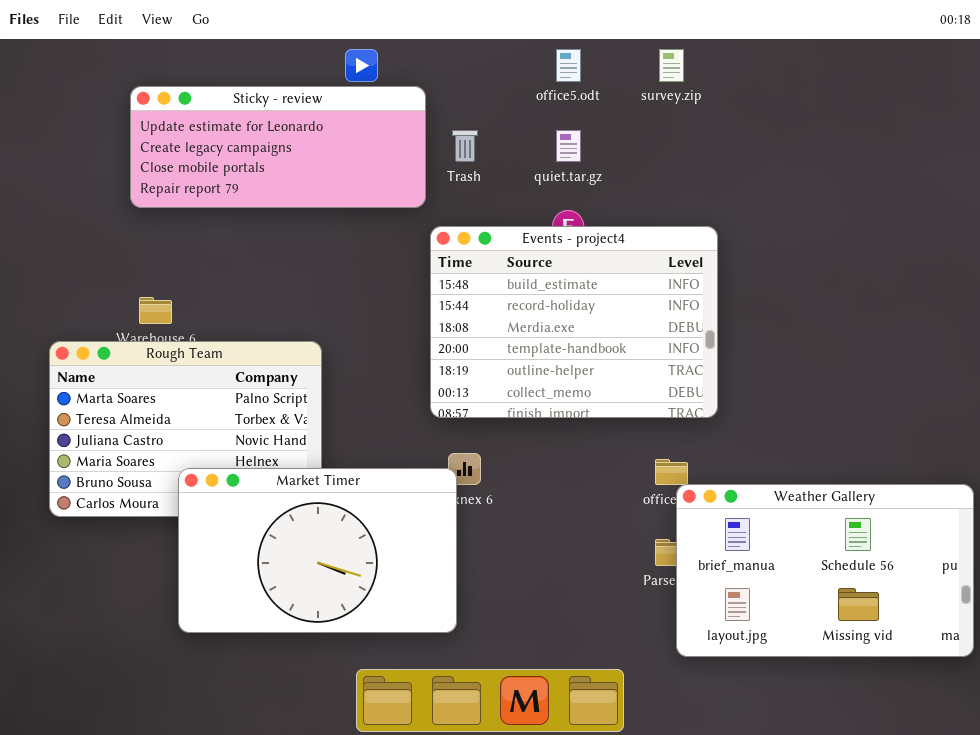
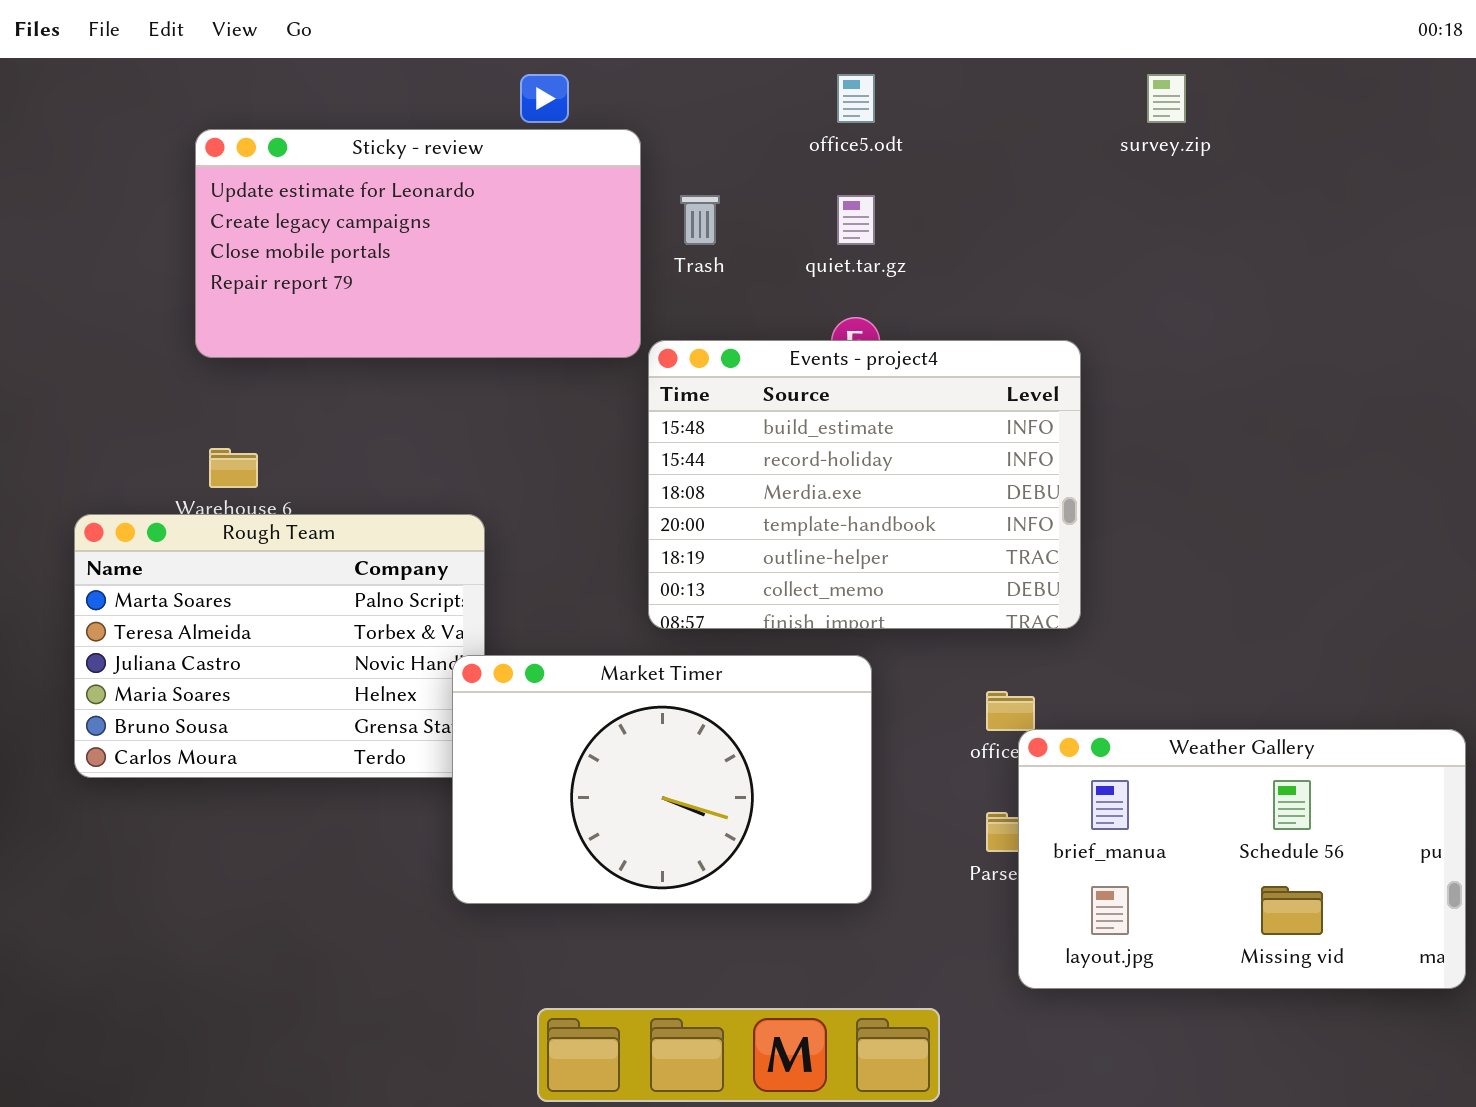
survey.zip: [659,49,684,82] -> [1147,74,1186,123], moved
Sticky - review: [130,86,426,208] -> [195,129,641,358], resized
Market Timer: [178,468,457,633] -> [452,655,872,904], moved

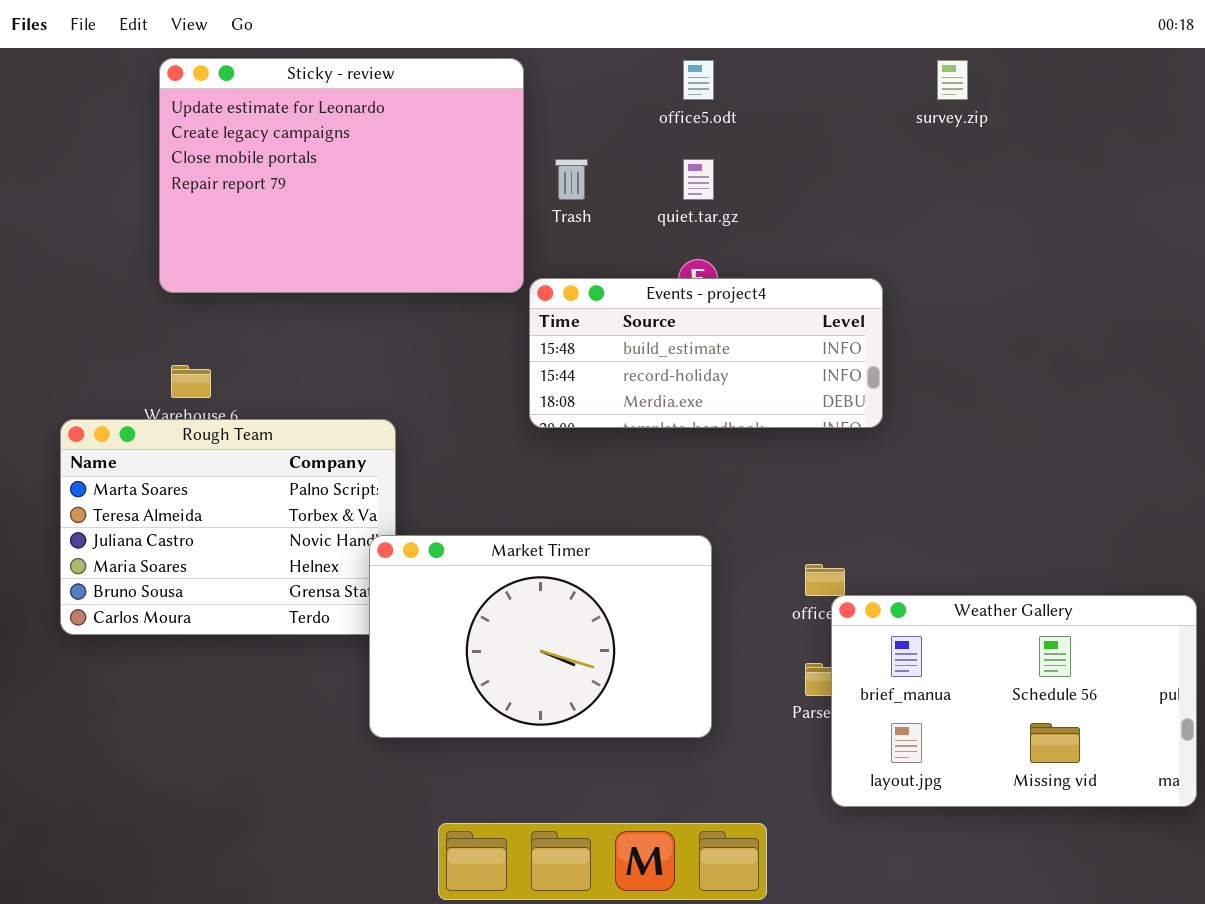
Sticky - review: [195,129,641,358] -> [159,58,524,293], resized
Events - project4: [648,340,1081,629] -> [529,278,883,428], resized

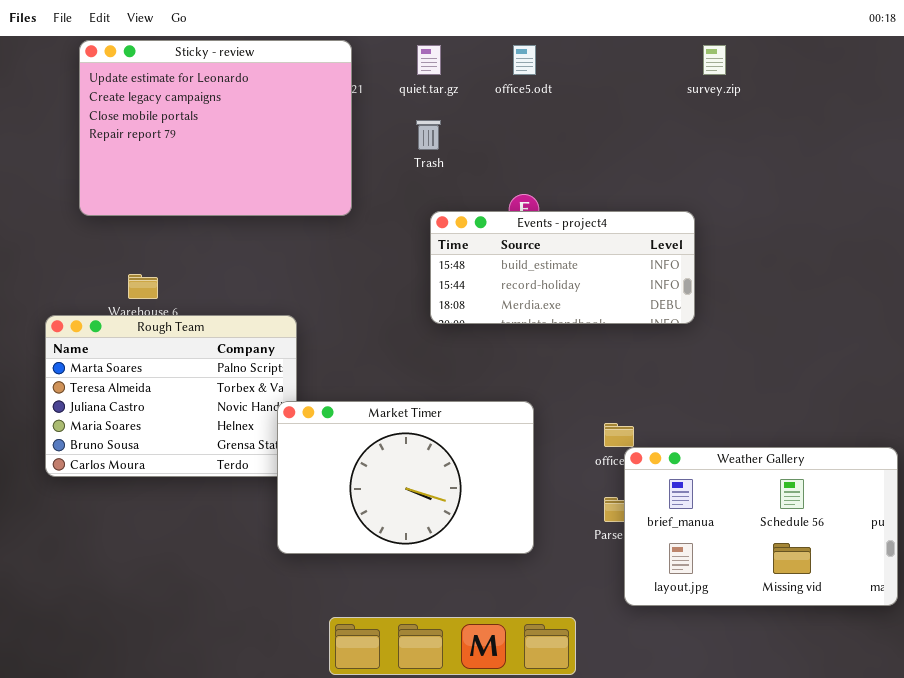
Sticky - review: [159,58,524,293] -> [79,40,352,216], moved
quiet.tar.gz: [683,159,714,200] -> [417,45,441,75], moved
Events - project4: [529,278,883,428] -> [430,211,695,324], moved

